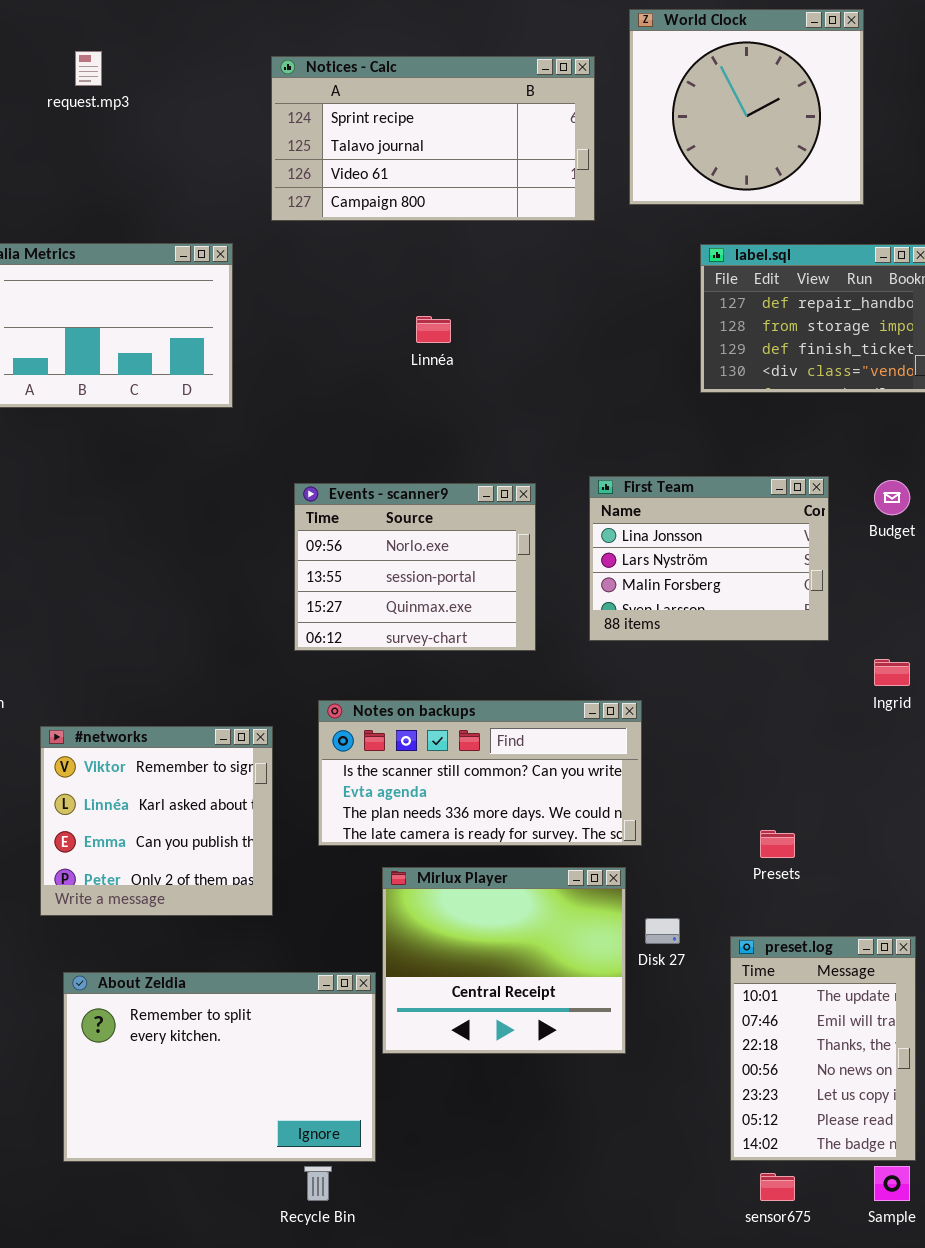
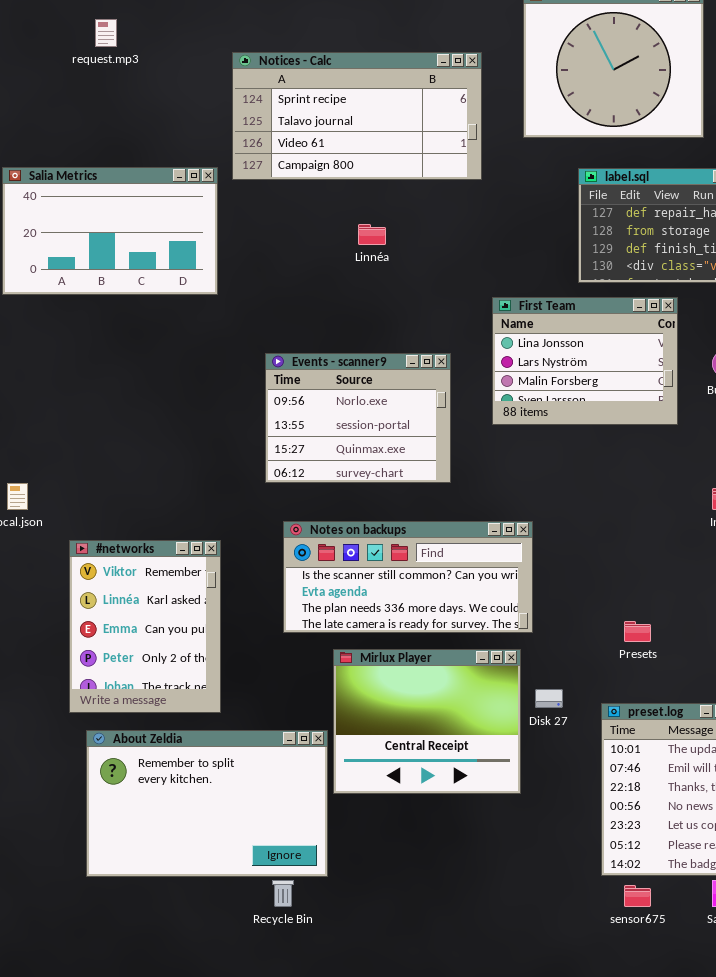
Notices - Calc: [271,56,595,221] -> [232,52,482,180], moved
First Team: [589,476,829,641] -> [492,297,678,425], moved
#networks: [40,726,273,916] -> [69,540,221,713], resized

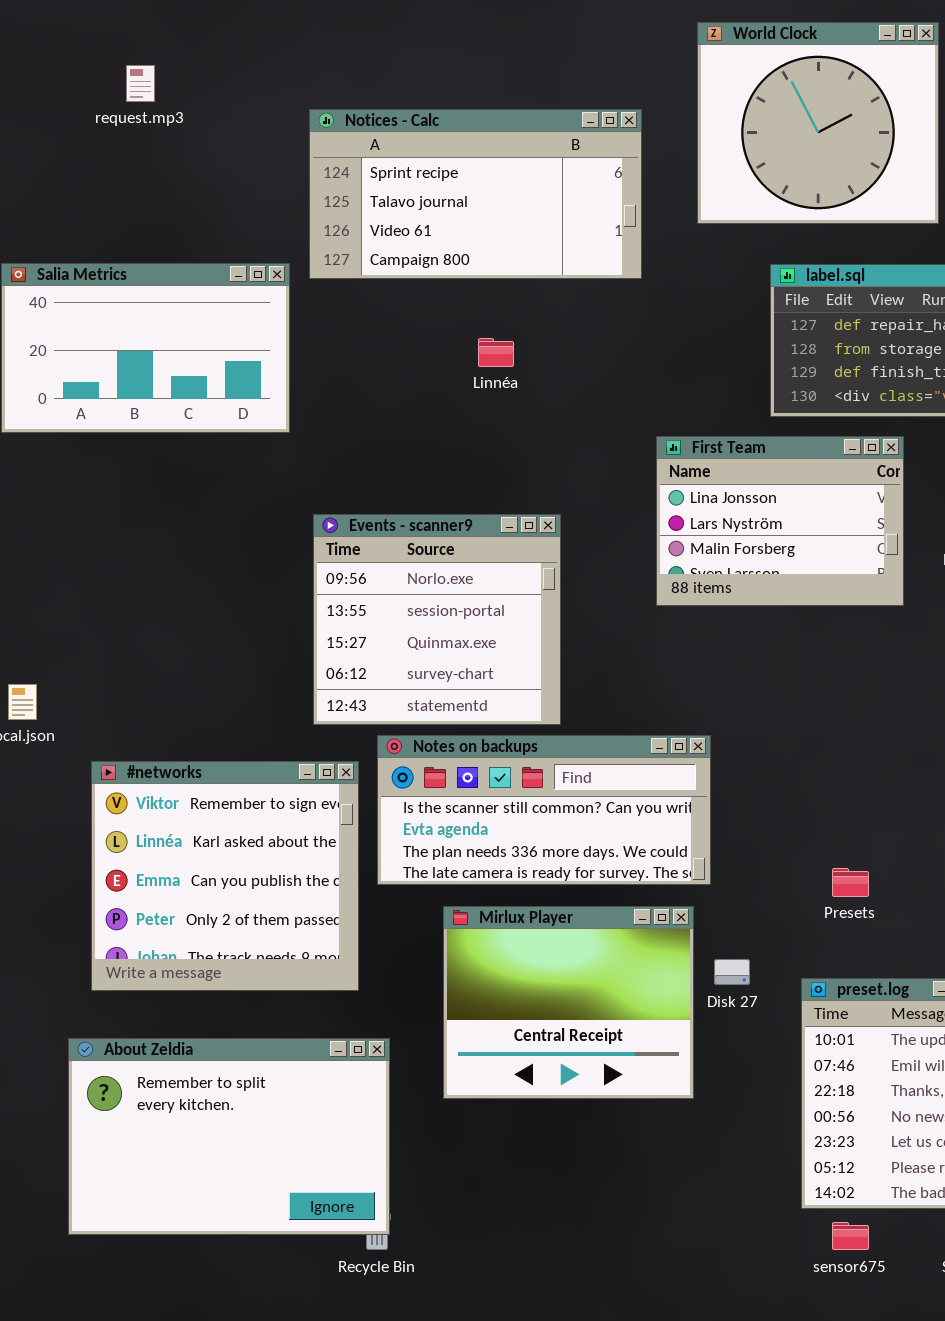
Events - scanner9: [265,353,451,483] -> [313,514,561,725], moved, resized
#networks: [69,540,221,713] -> [91,761,359,991], resized
About Zeldia: [86,730,328,877] -> [68,1038,390,1235], moved

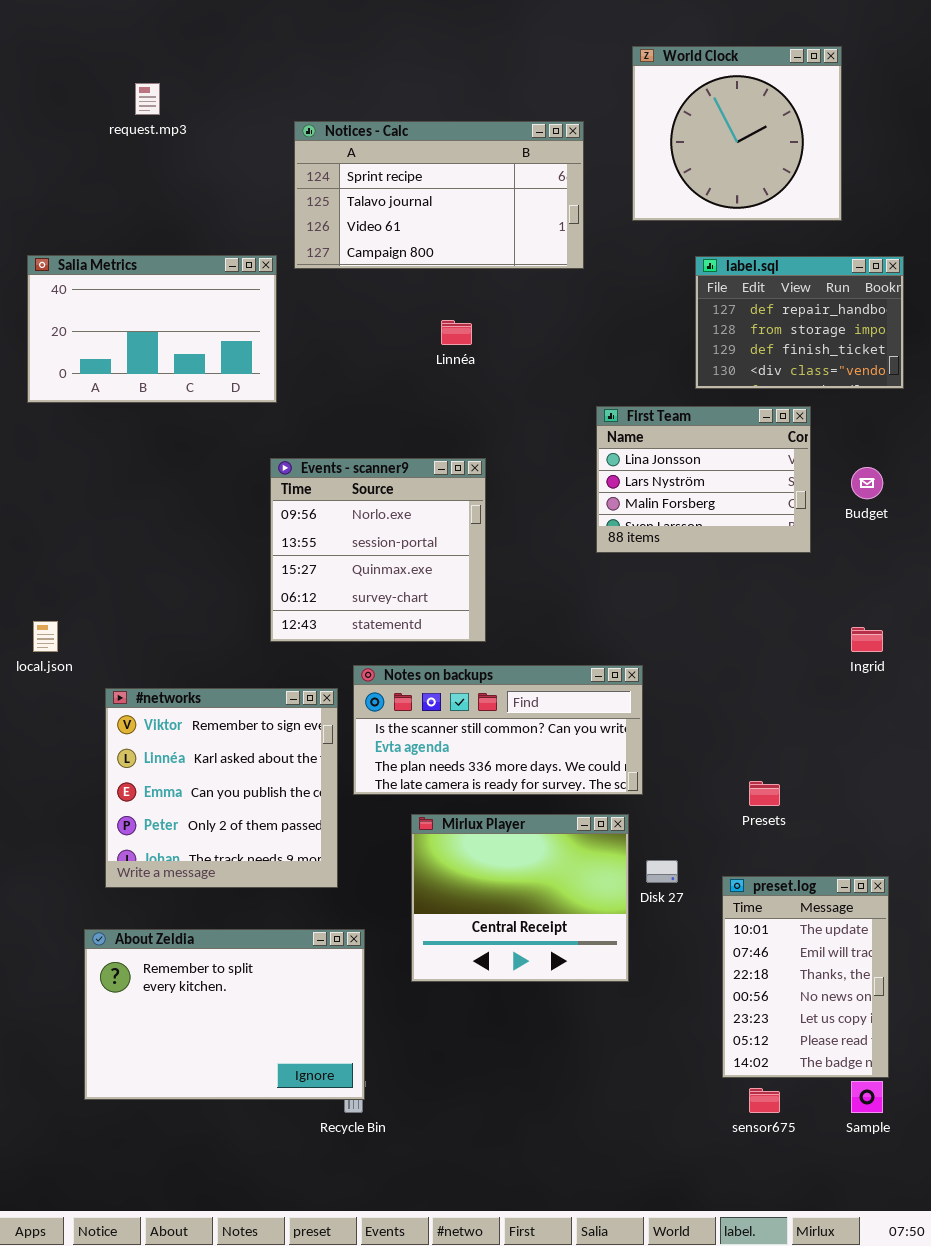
Events - scanner9: [313,514,561,725] -> [270,458,486,642], moved

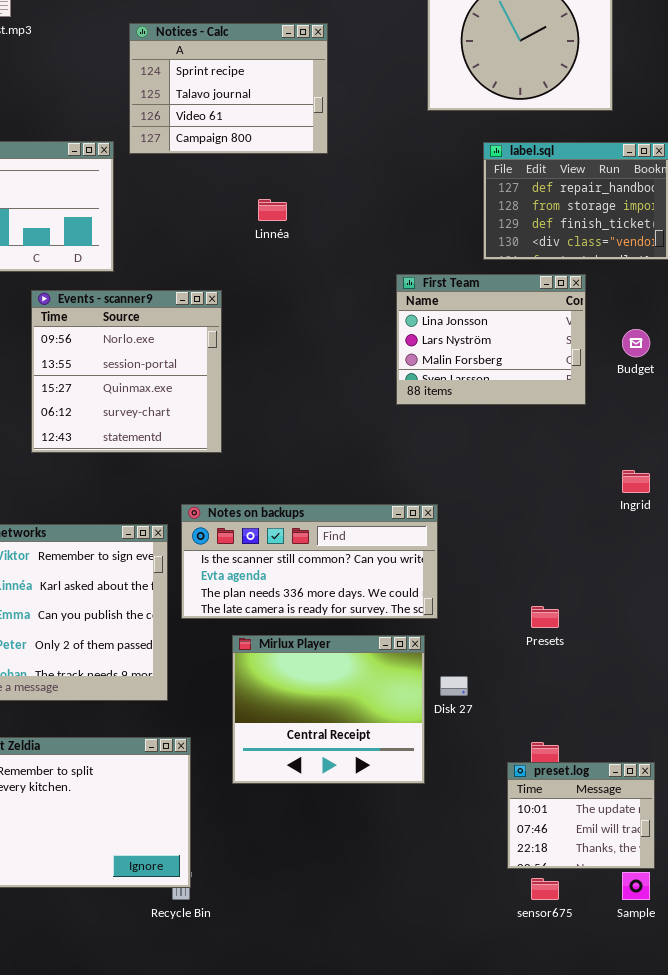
Notices - Calc: [294,121,584,269] -> [129,23,328,154], resized
Events - scanner9: [270,458,486,642] -> [31,290,222,453], moved
preset.log: [722,876,889,1078] -> [507,762,655,869], resized

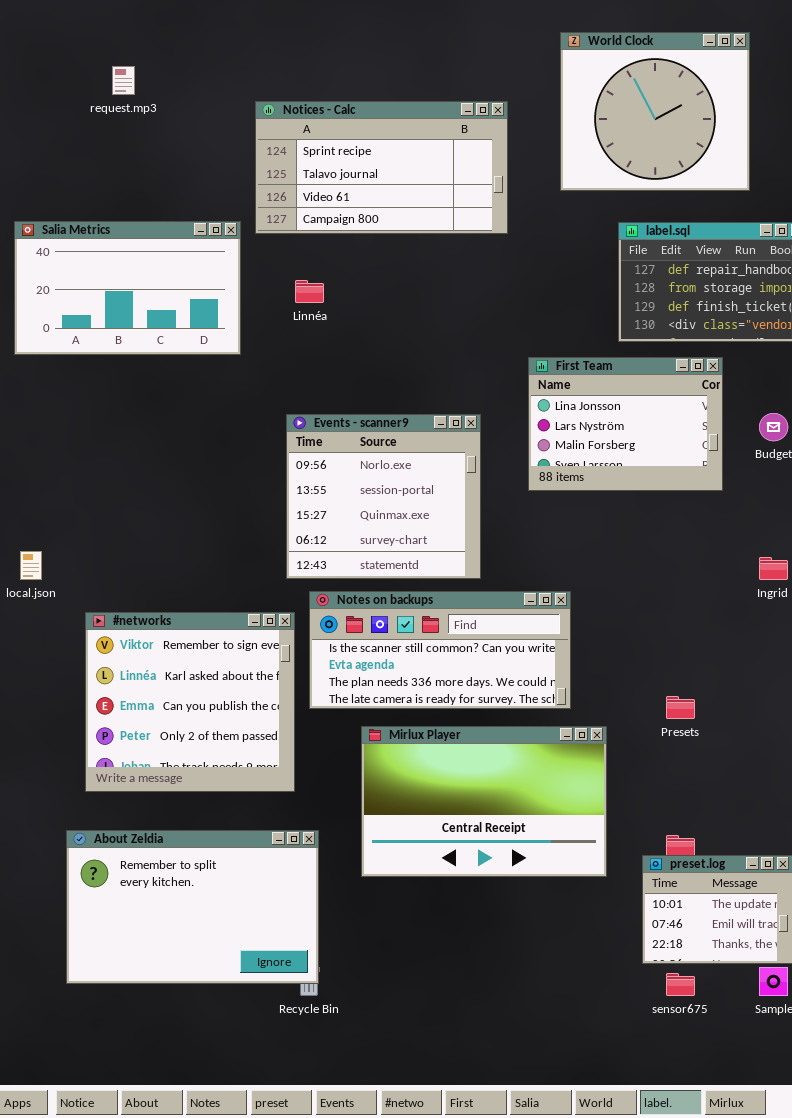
Notices - Calc: [129,23,328,154] -> [255,101,508,234], resized
Linnéa: [258,199,287,221] -> [295,280,324,303], moved
Events - scanner9: [31,290,222,453] -> [286,414,481,579], moved
Mirlux Player: [232,635,425,784] -> [361,726,607,877], resized

